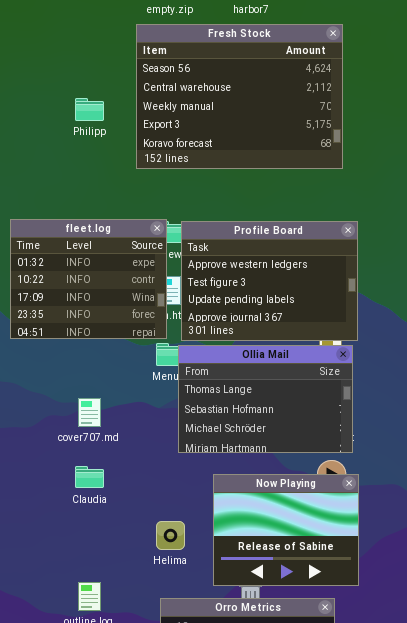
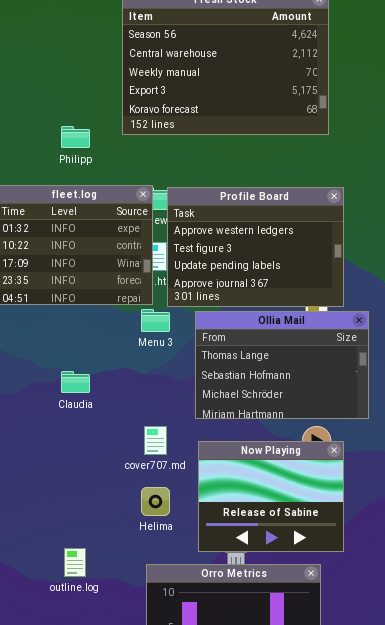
Philipp: [75,98,104,121] -> [61,126,90,148], moved
Ollia Mail: [178,345,353,453] -> [195,311,369,419], moved
cover707.md: [78,398,101,427] -> [144,426,167,455], moved
Claudia: [75,466,104,488] -> [61,371,90,393], moved

